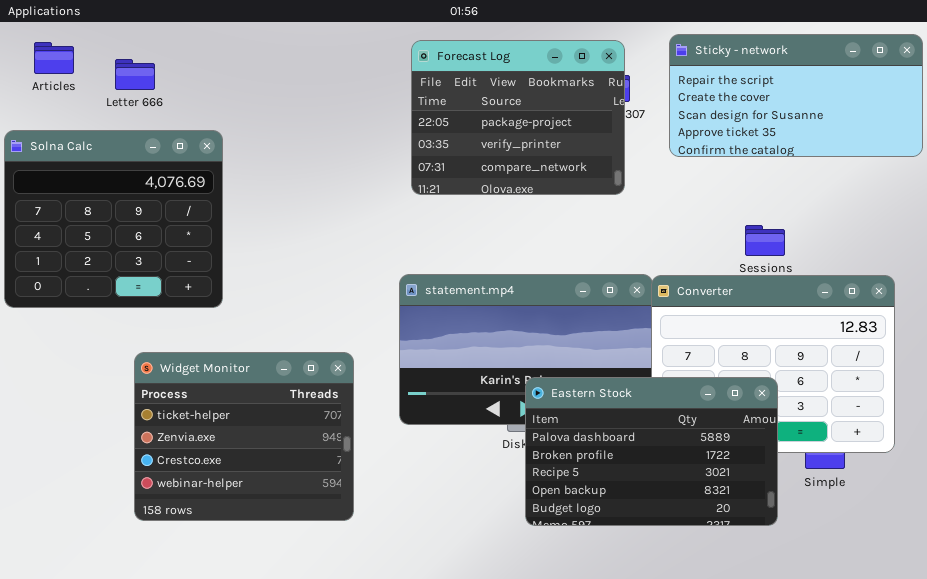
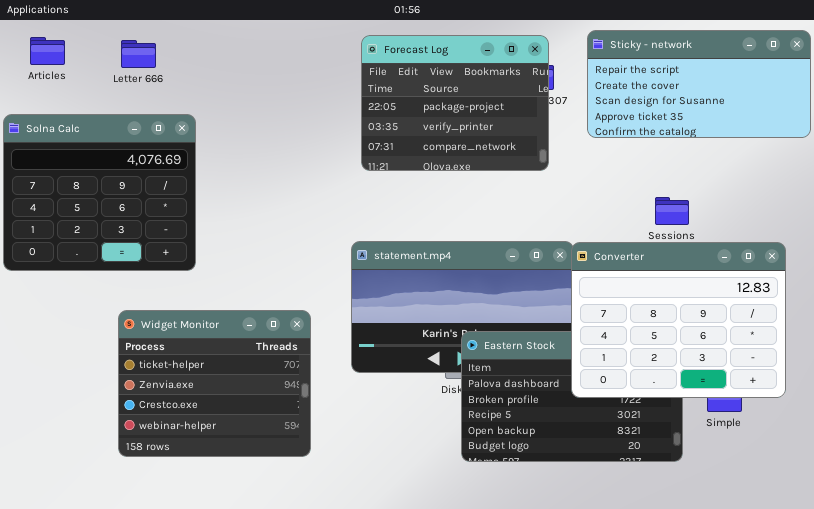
Letter 666: [115,59,155,90] -> [121,40,156,68], moved
Converter: [651,275,895,453] -> [571,242,786,398], raised

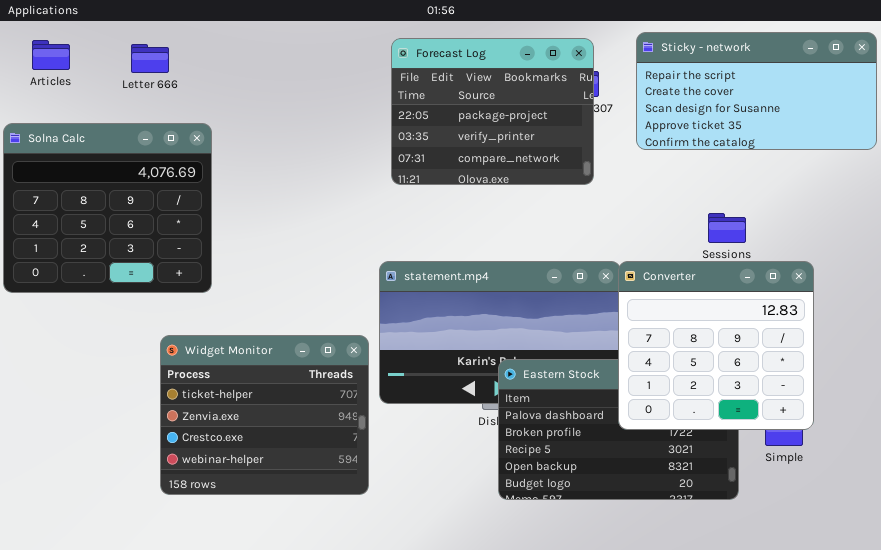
Converter: [571,242,786,398] -> [618,261,814,430], resized
Widget Monitor: [118,310,311,457] -> [160,335,369,495], moved

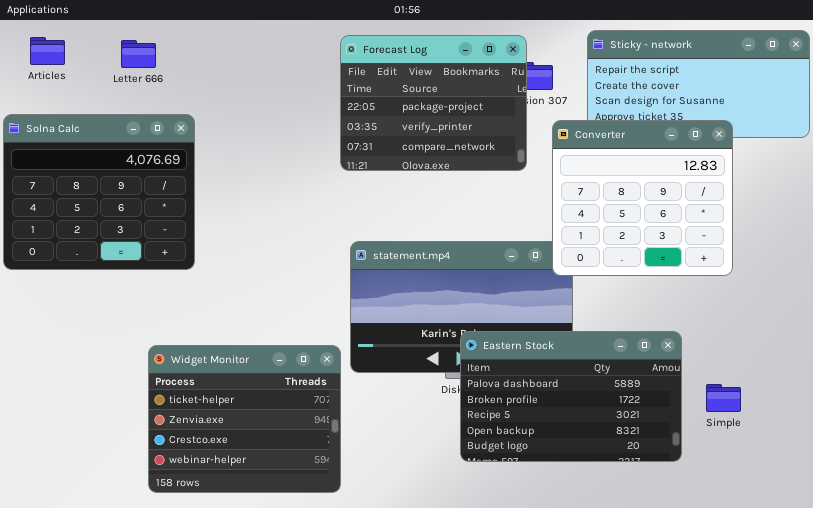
Forecast Log: [391,38,594,185] -> [340,35,527,171], moved
Converter: [618,261,814,430] -> [552,120,733,276], moved
Widget Monitor: [160,335,369,495] -> [148,345,341,493], moved

